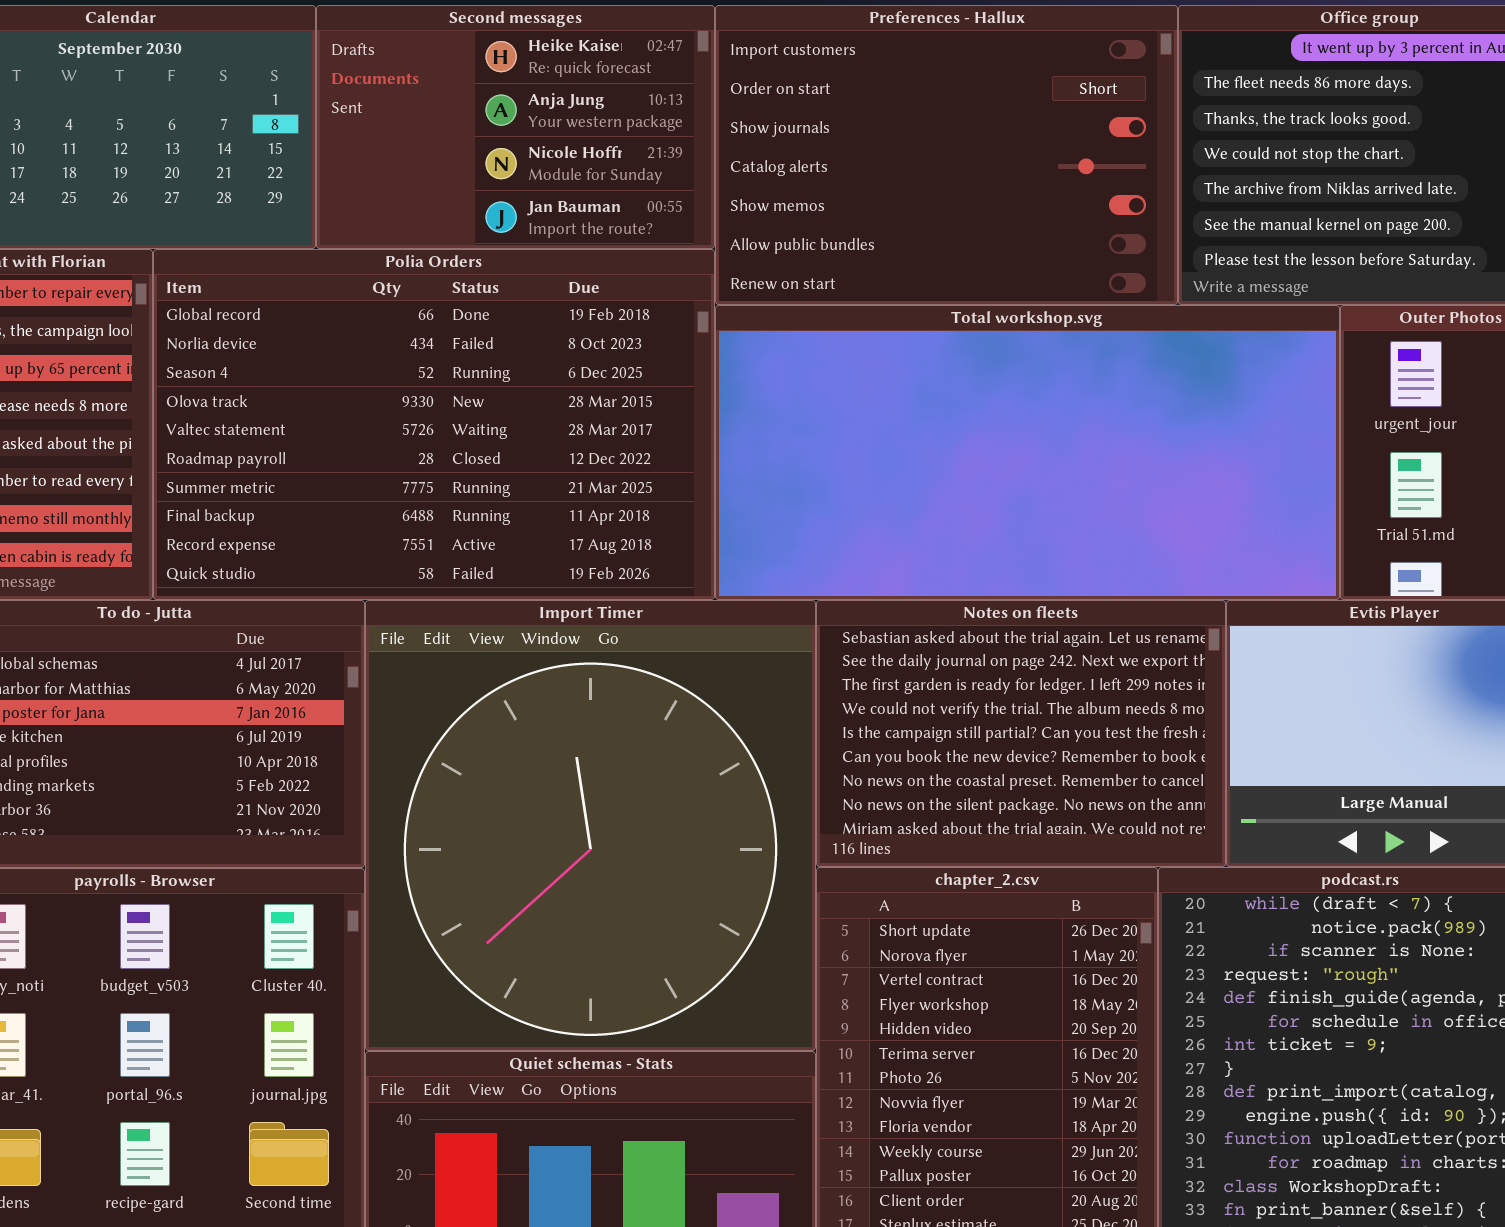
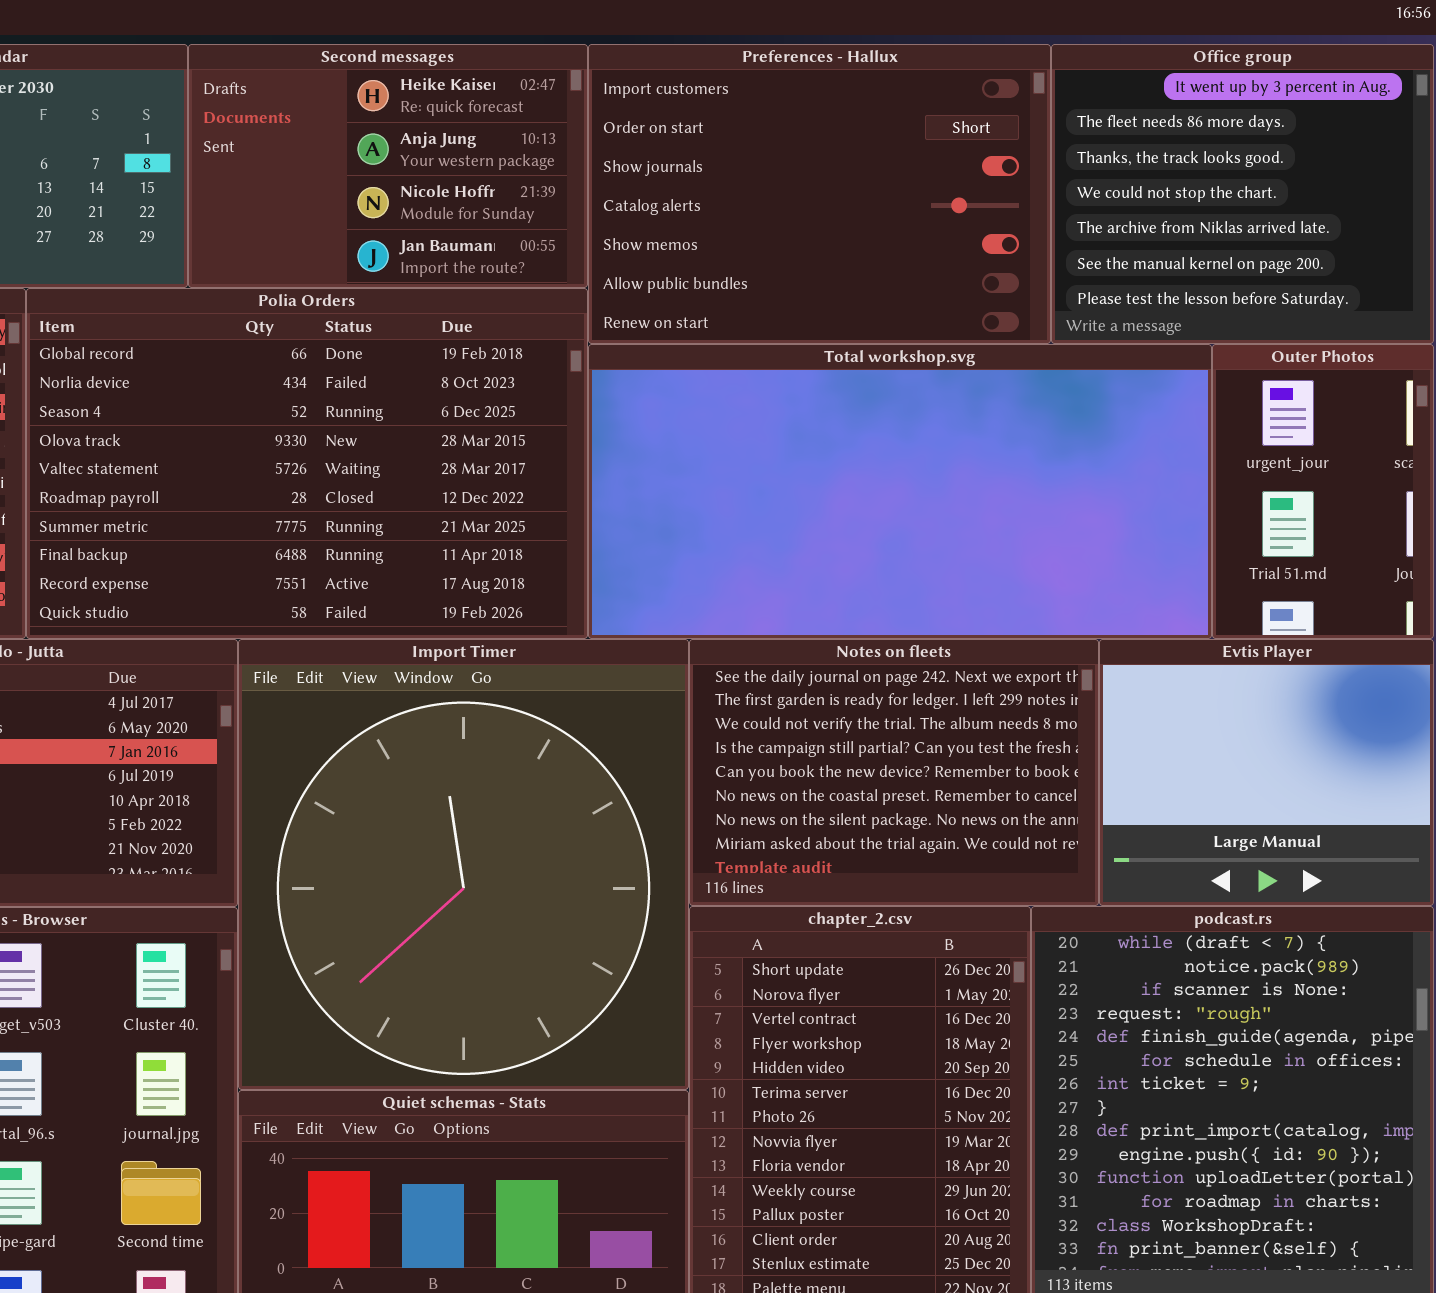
Notes on fleets: [816,600,1226,867] -> [689,639,1099,906], scrolled down 1 row

